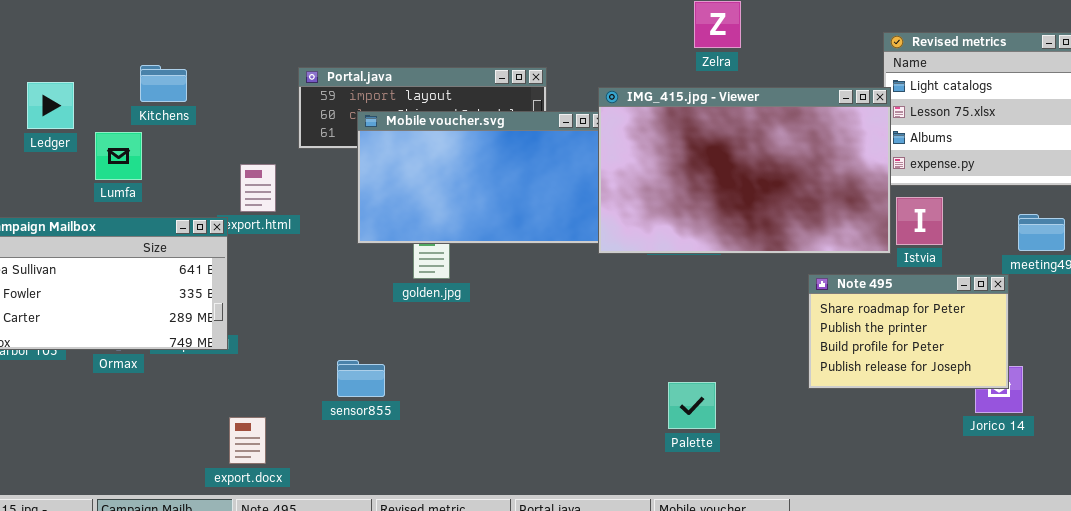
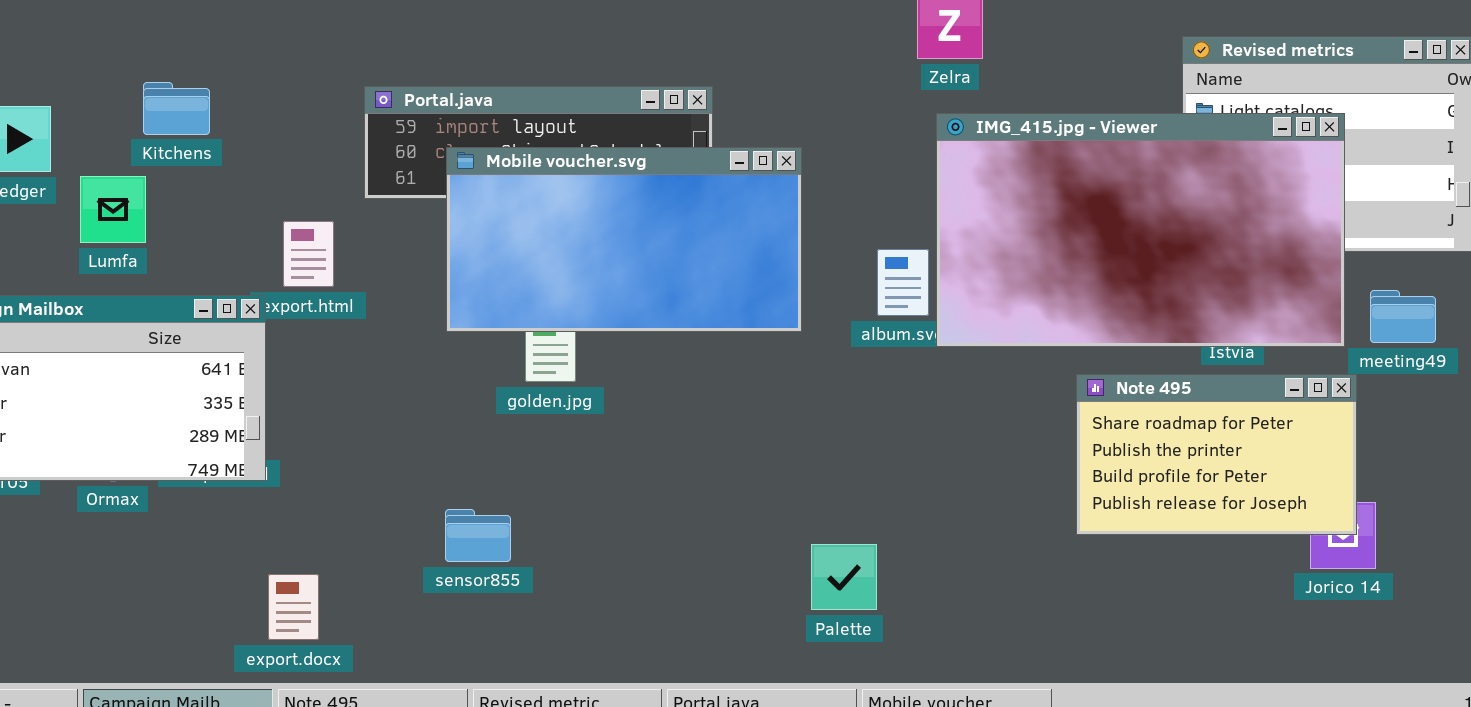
IMG_415.jpg - Viewer: [598,87,891,254] -> [936,113,1345,347], moved
sensor855: [337,360,385,397] -> [445,509,511,562], moved
Palette: [668,382,716,429] -> [811,544,877,610], moved

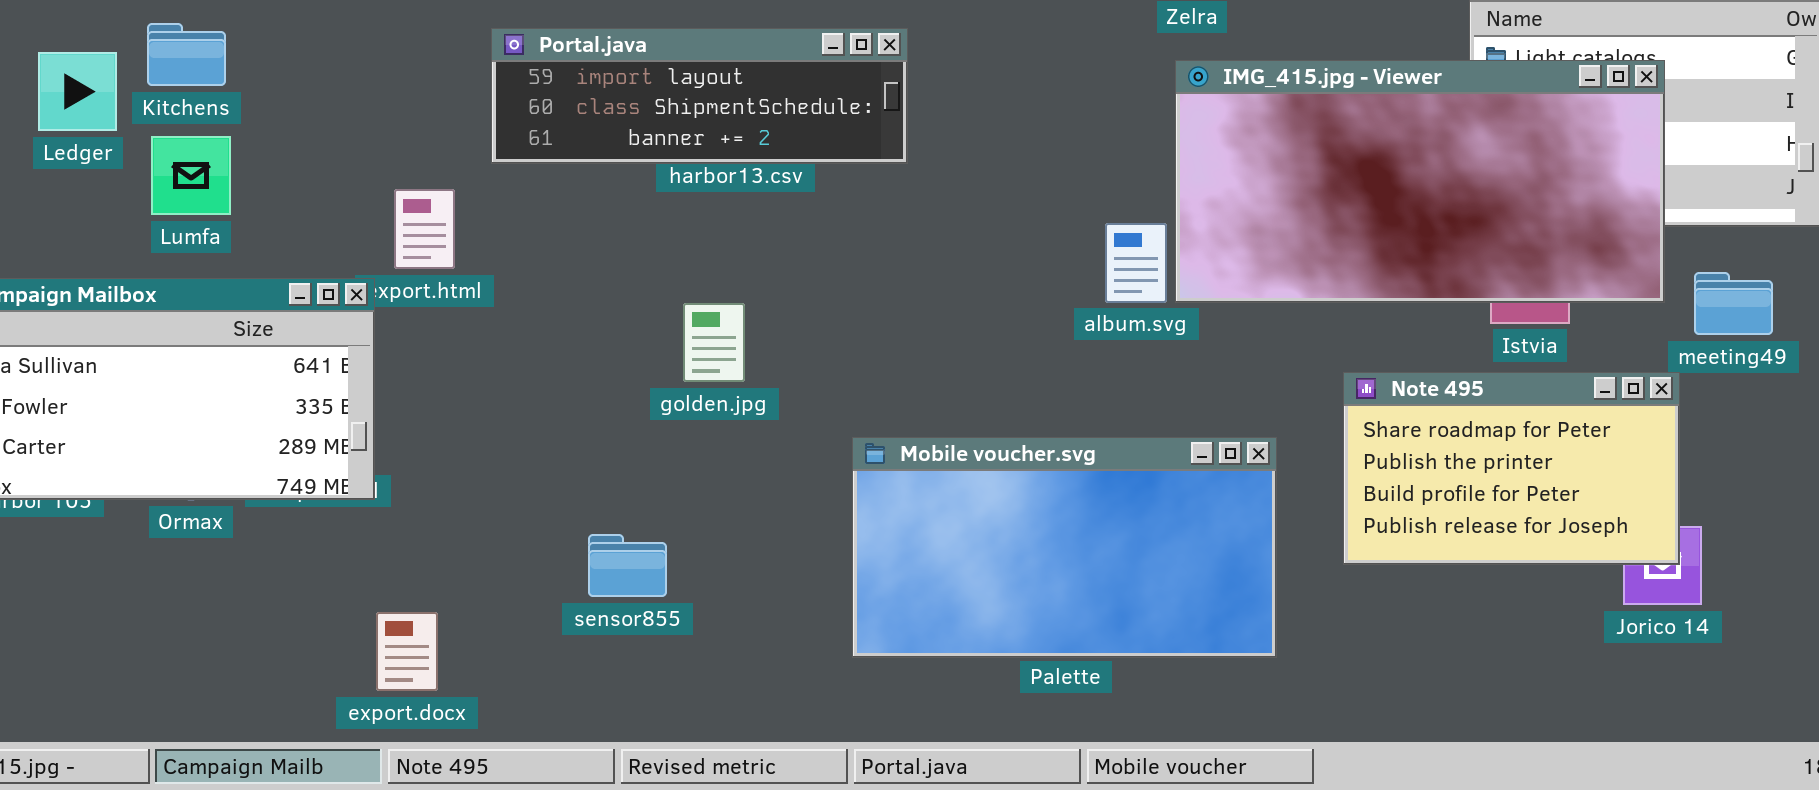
Kitchens: [143,82,210,135] -> [147,23,226,86], moved
IMG_415.jpg - Viewer: [936,113,1345,347] -> [1175,60,1665,303], resized
Mobile voucher.svg: [446,147,802,332] -> [852,437,1277,658], moved

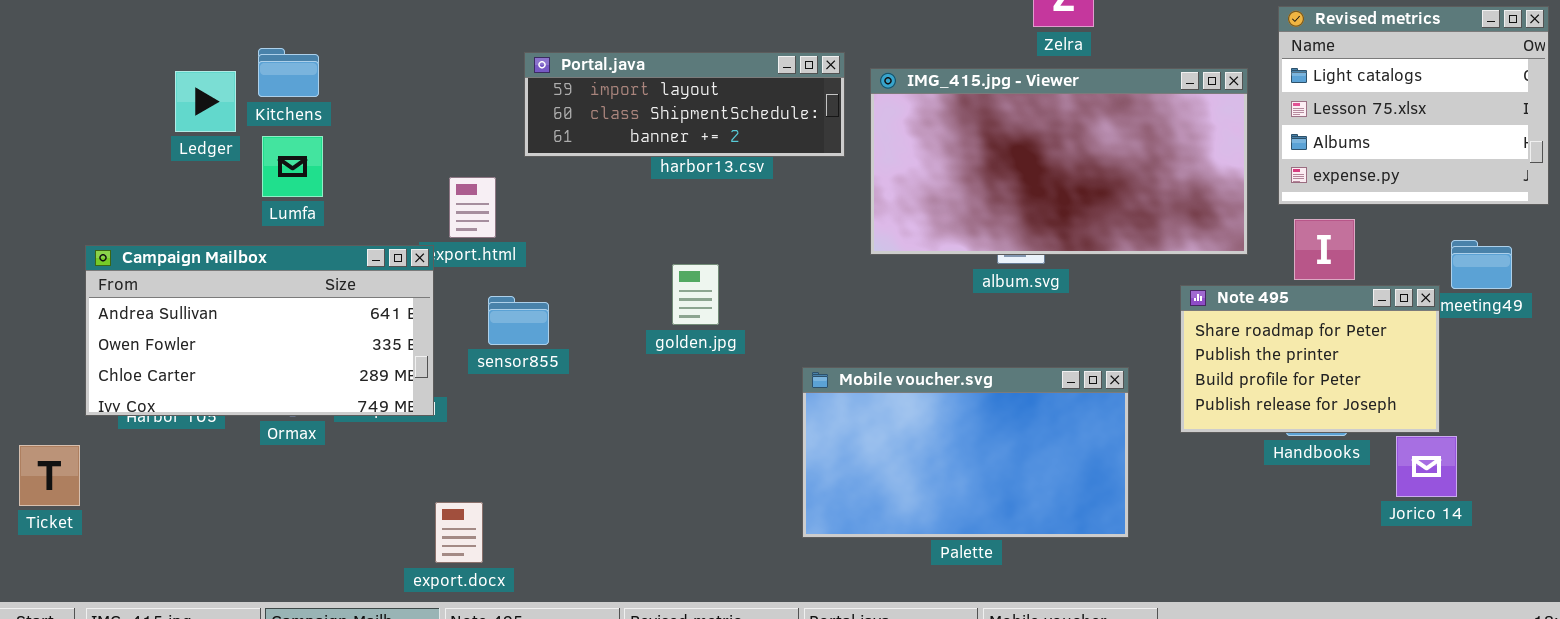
IMG_415.jpg - Viewer: [1175,60,1665,303] -> [870,68,1248,255], moved
Note 495: [1343,372,1680,565] -> [1180,285,1440,433], moved
sensor855: [588,534,667,597] -> [488,296,549,345], moved

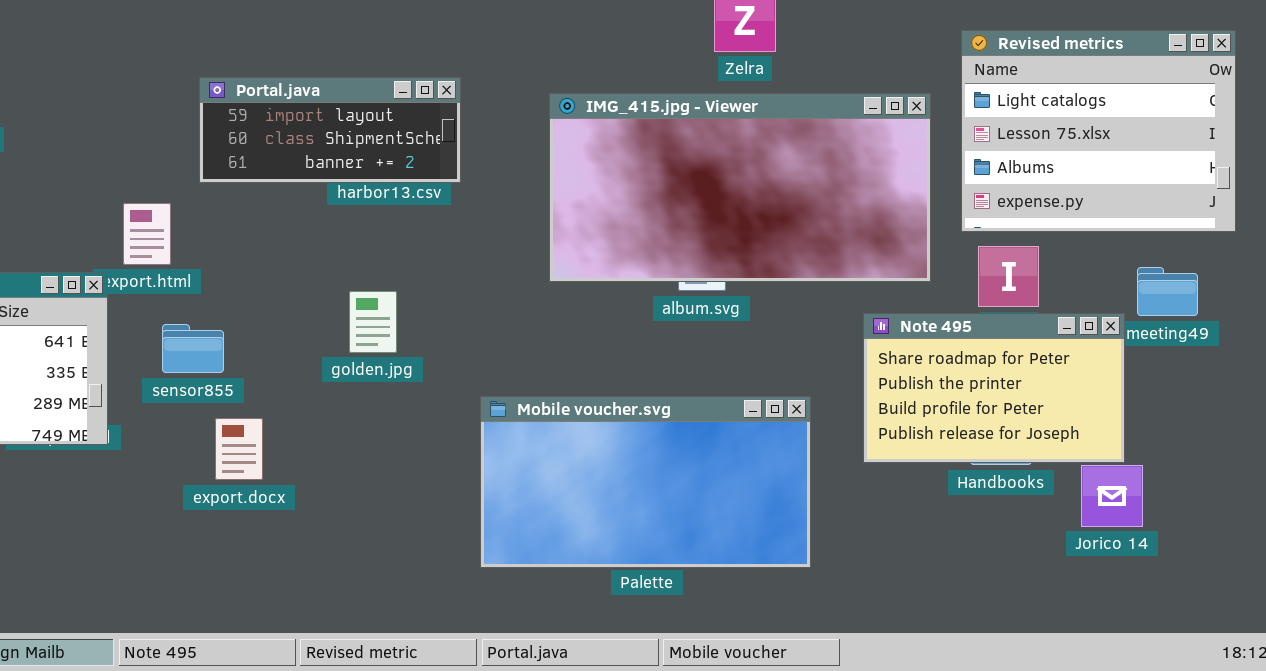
Portal.java: [524,52,845,157] -> [199,77,461,183], resized
export.docx: [435,502,483,563] -> [215,418,263,480], moved

